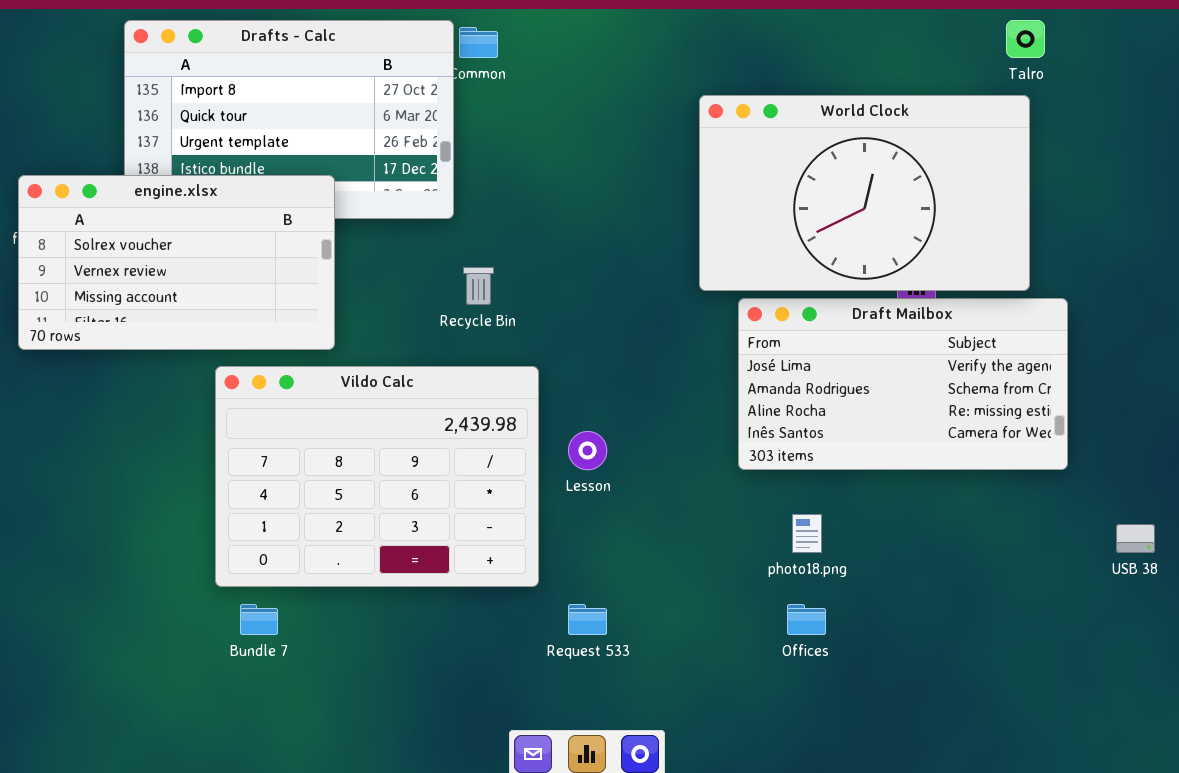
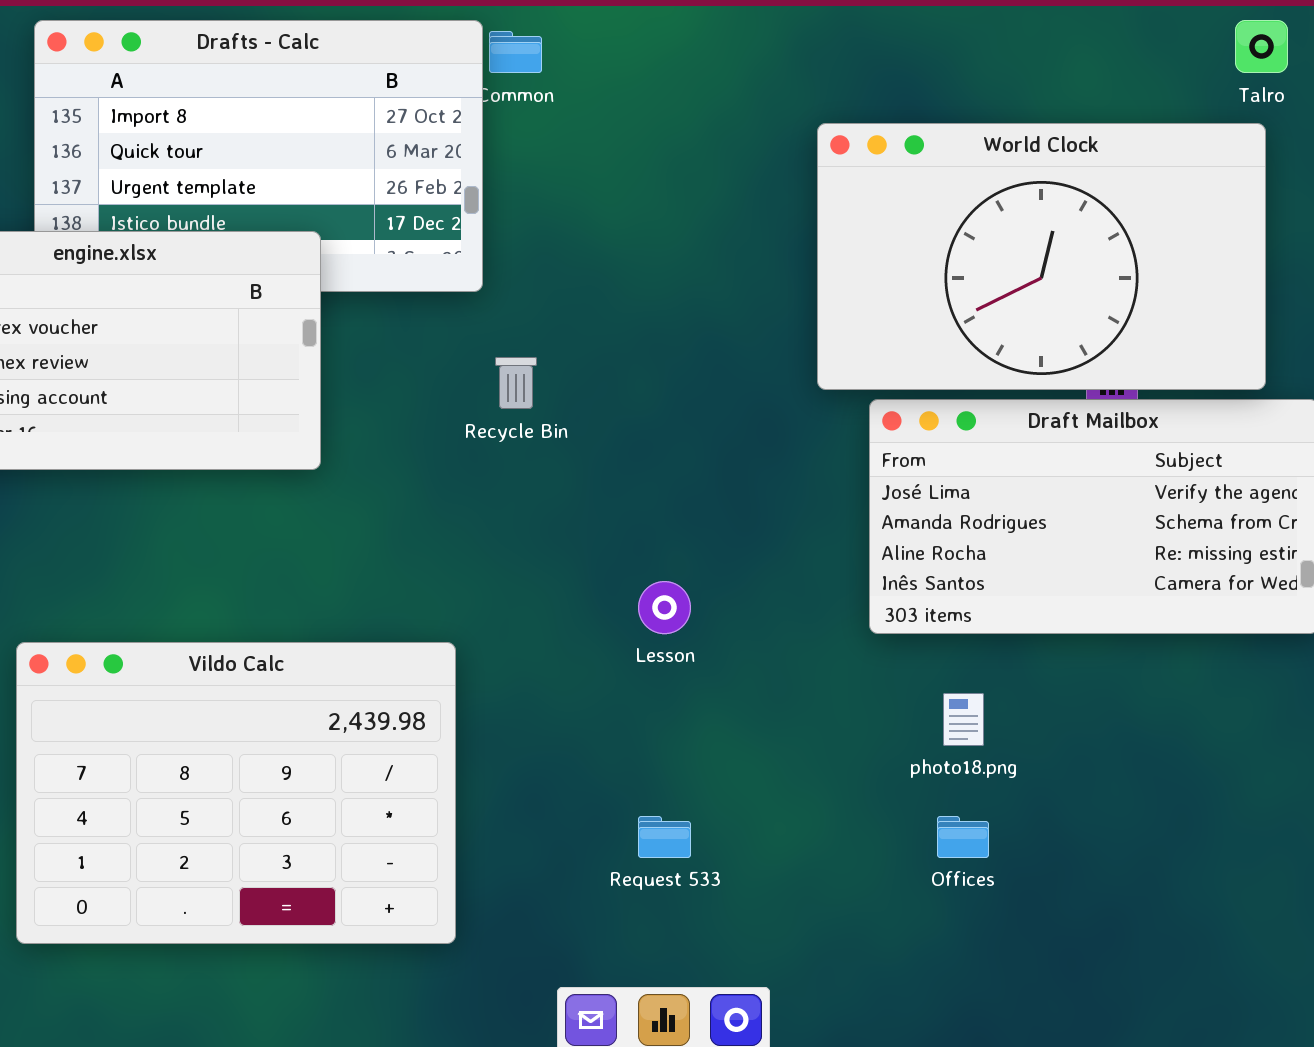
Vildo Calc: [215,366,539,587] -> [16,642,456,944], moved

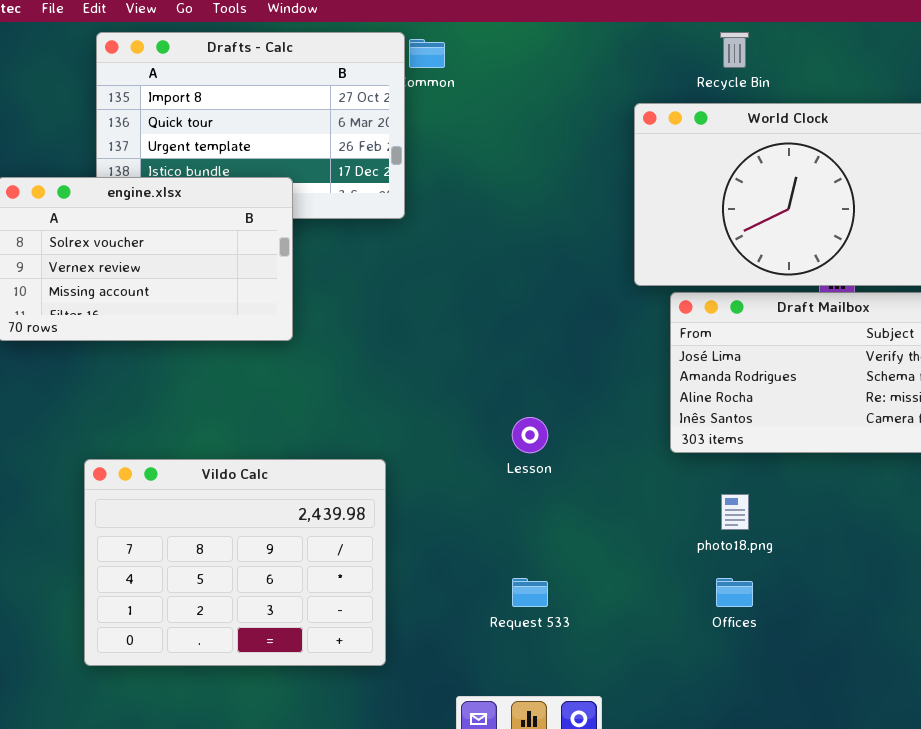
Recycle Bin: [495,357,537,409] -> [720,32,749,68], moved

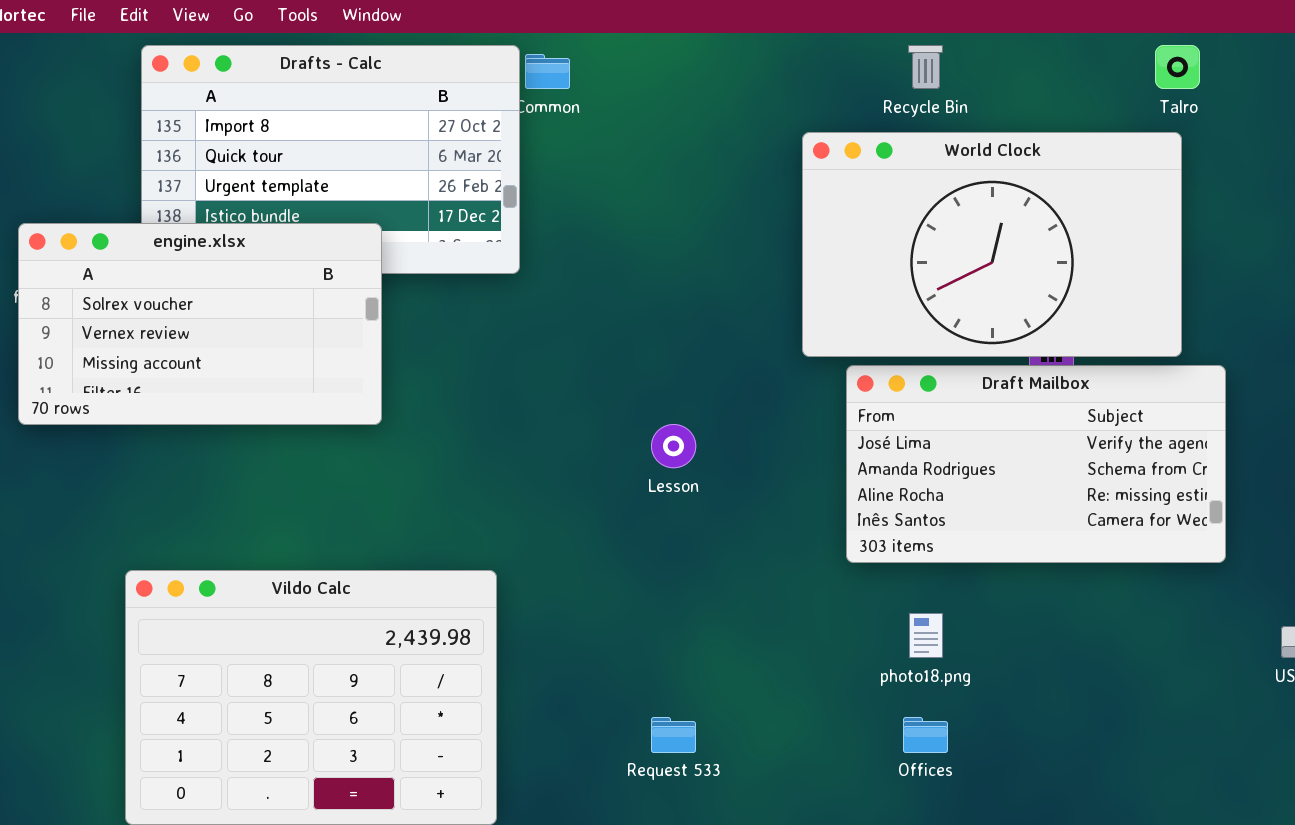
Lesson: [512,417,548,453] -> [651,424,696,468], moved

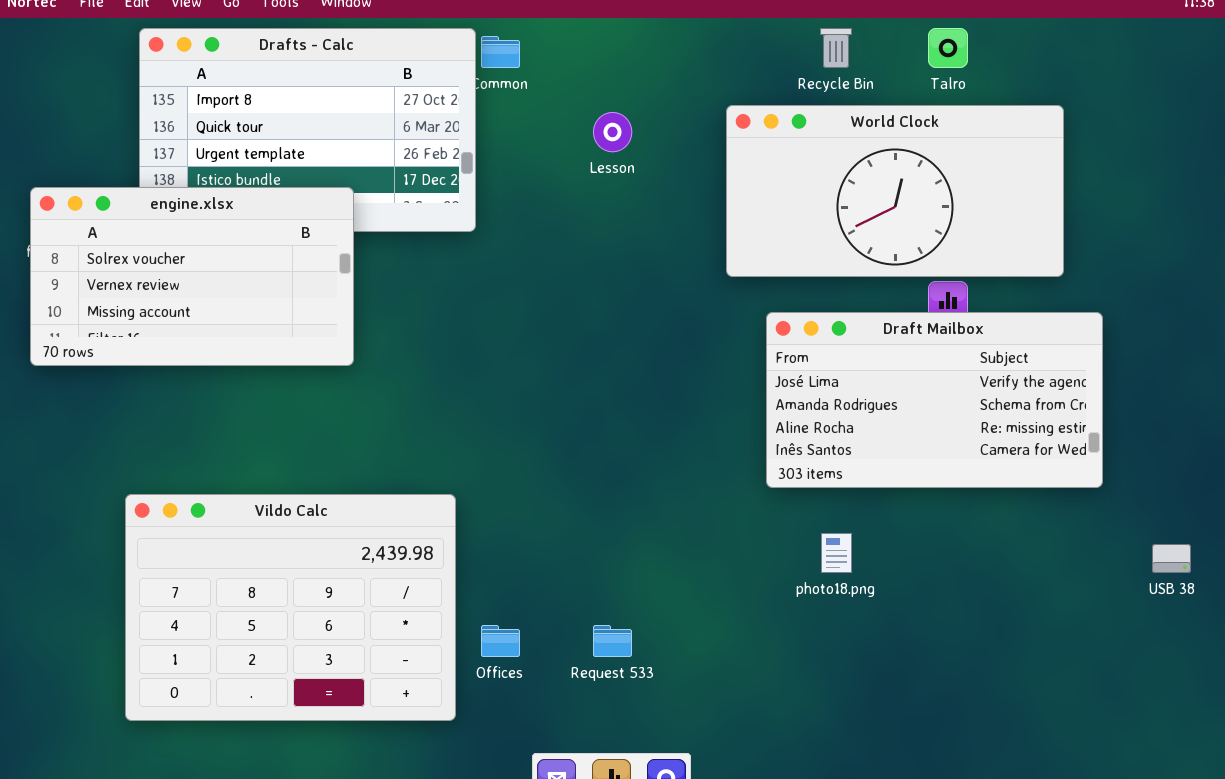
Talro: [1155,45,1200,89] -> [928,28,968,68], moved
World Clock: [802,132,1182,357] -> [726,105,1064,277], resized
Lesson: [651,424,696,468] -> [593,112,632,152], moved
Offices: [903,717,948,753] -> [481,625,520,657], moved

